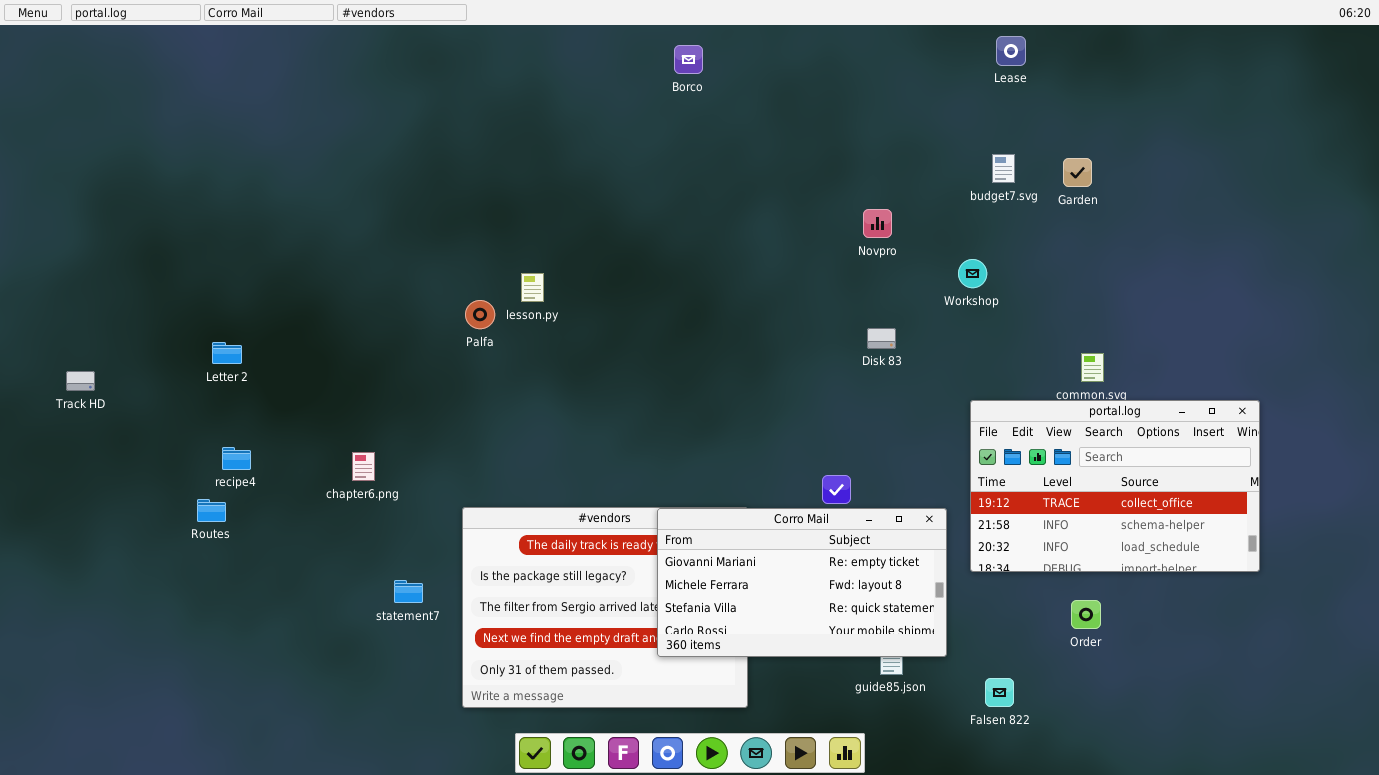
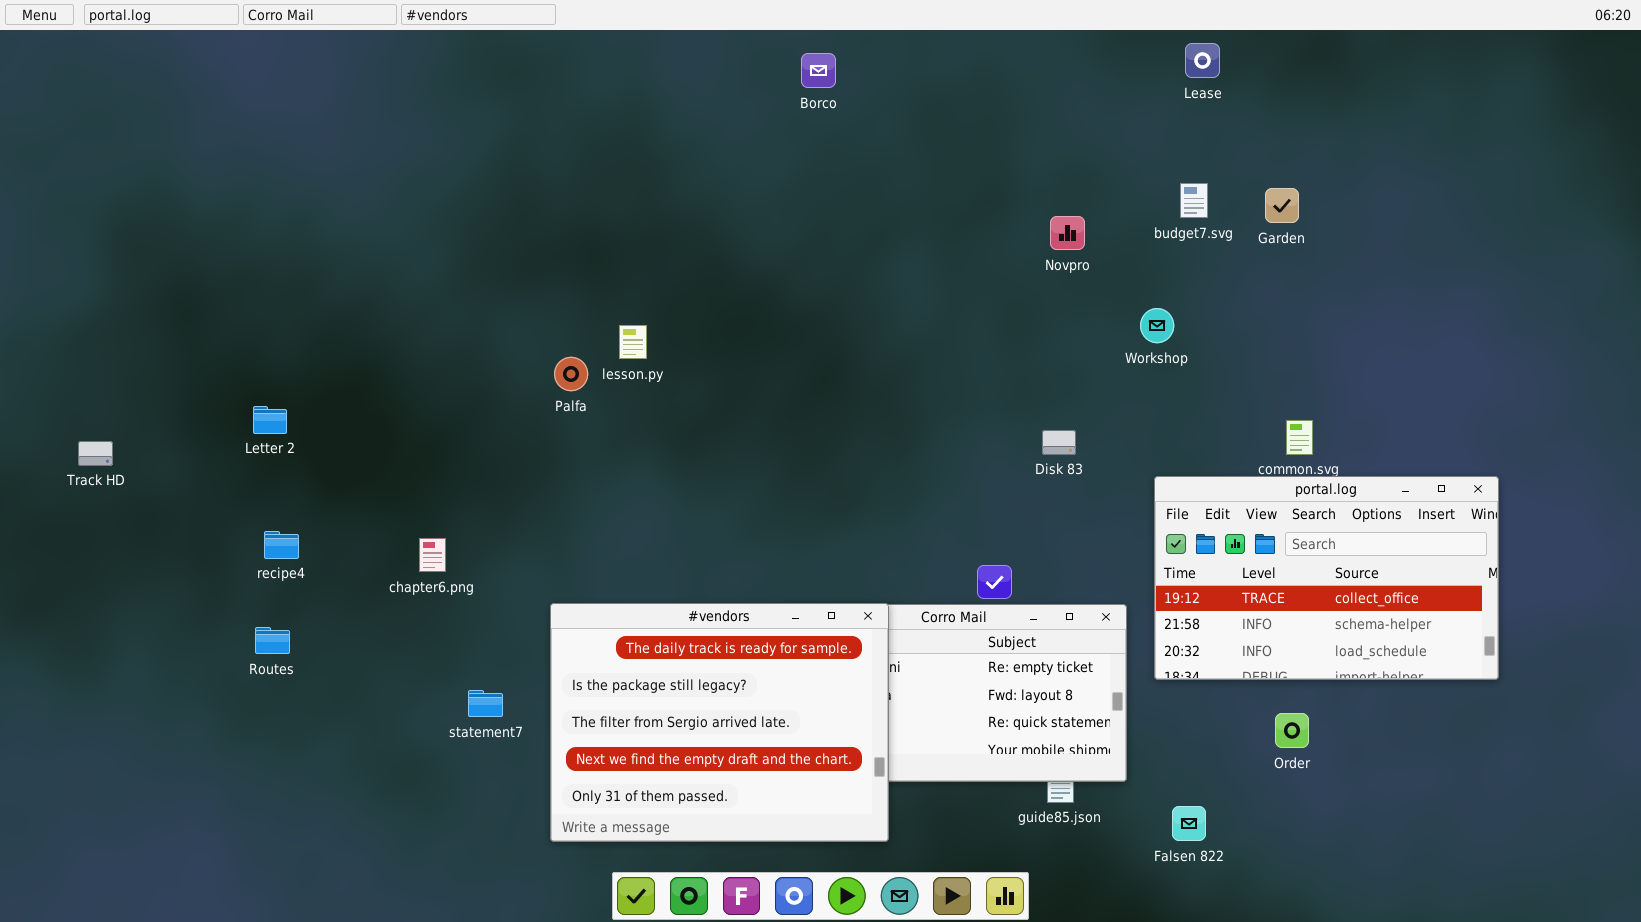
Novpro: [863,209,892,238] -> [1050,216,1085,250], moved
Disk 83: [867,328,896,349] -> [1042,430,1076,455], moved
Routes: [197,499,226,522] -> [255,627,290,654], moved
#vendors: [462,507,748,708] -> [550,603,889,842], raised

